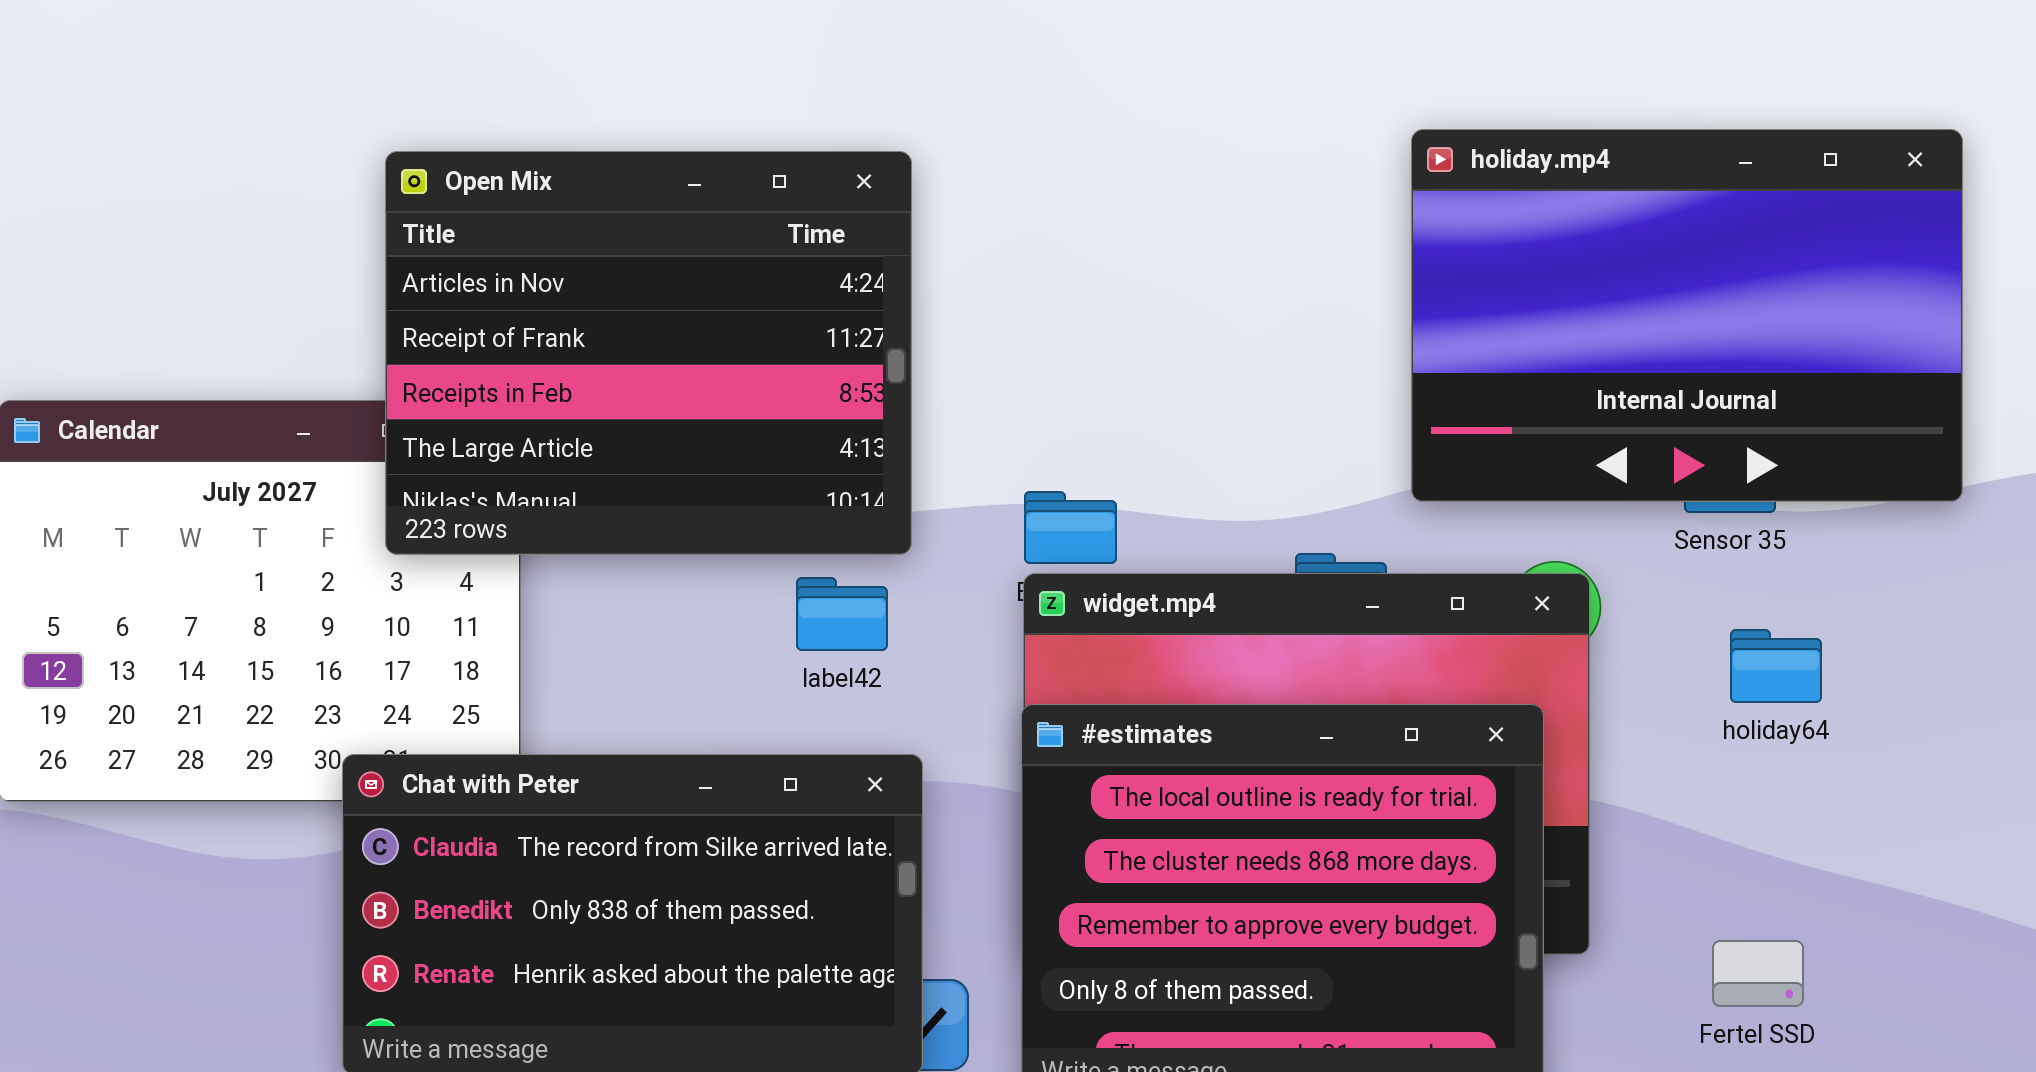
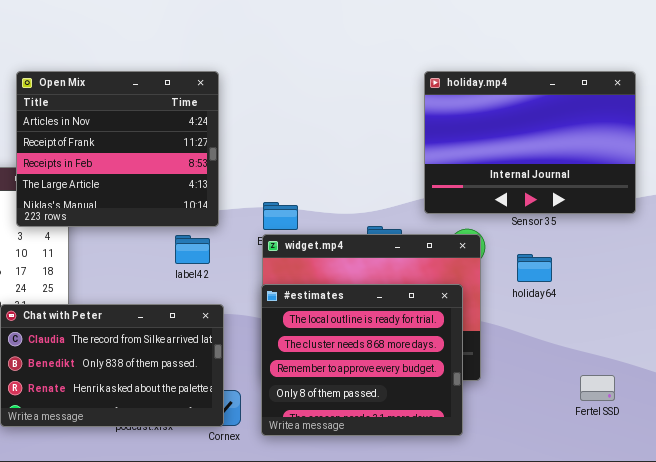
holiday.mp4: [1411,129,1963,502] -> [424,71,636,214], moved
holiday64: [1730,629,1822,703] -> [517,254,552,282], moved
Fertel SSD: [1712,940,1804,1007] -> [580,375,615,401], moved

